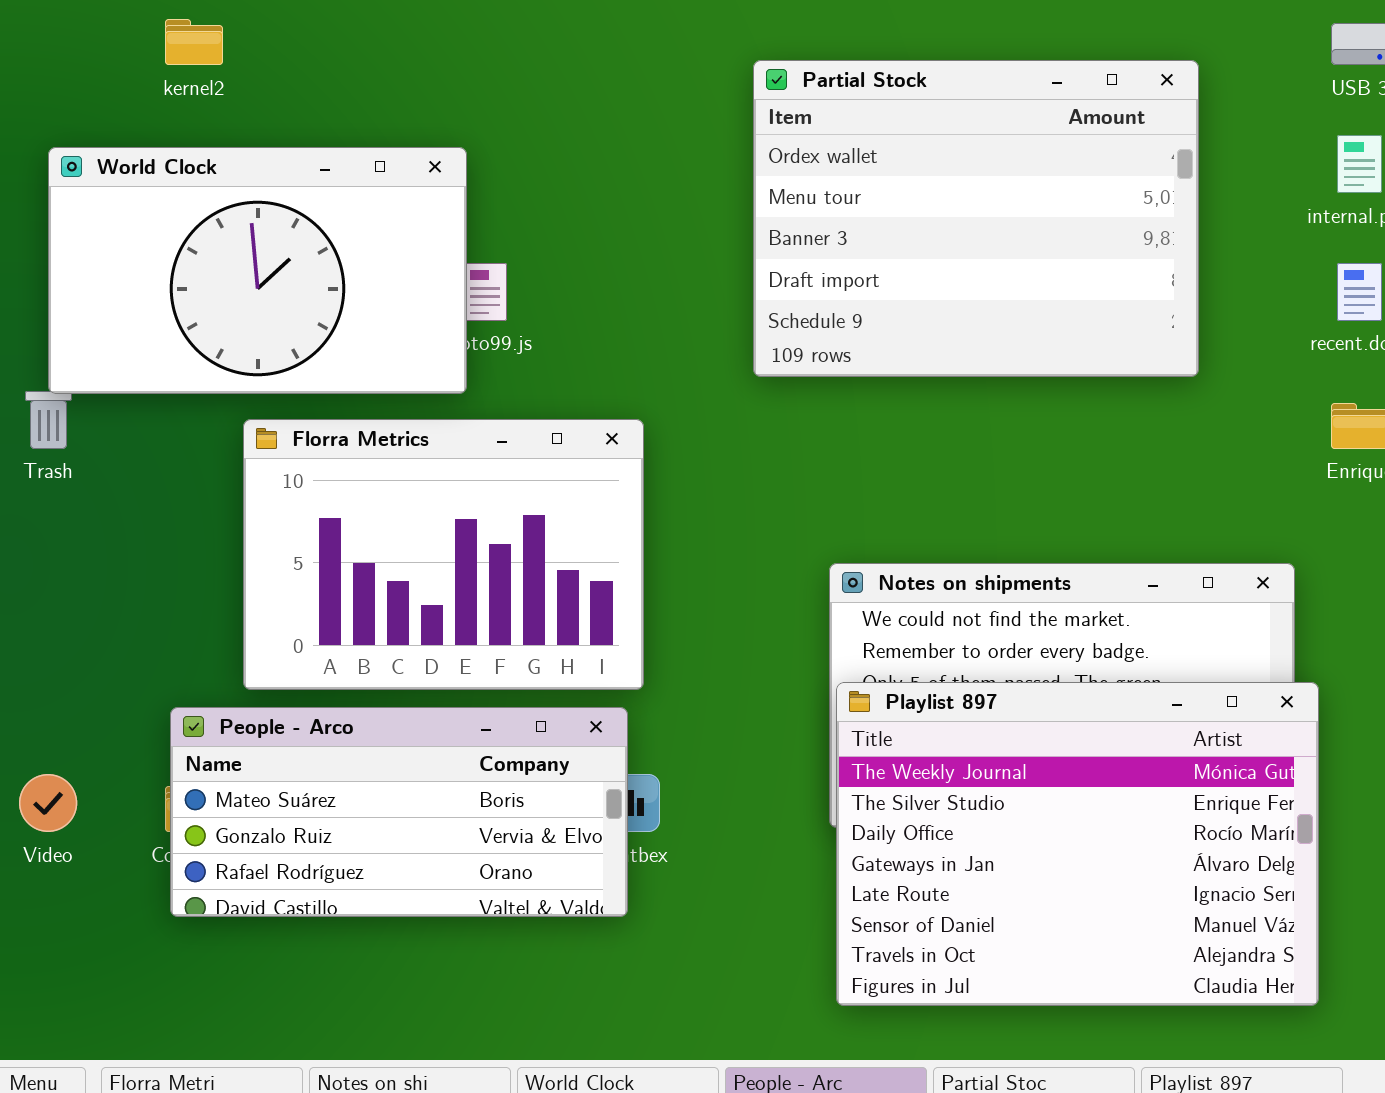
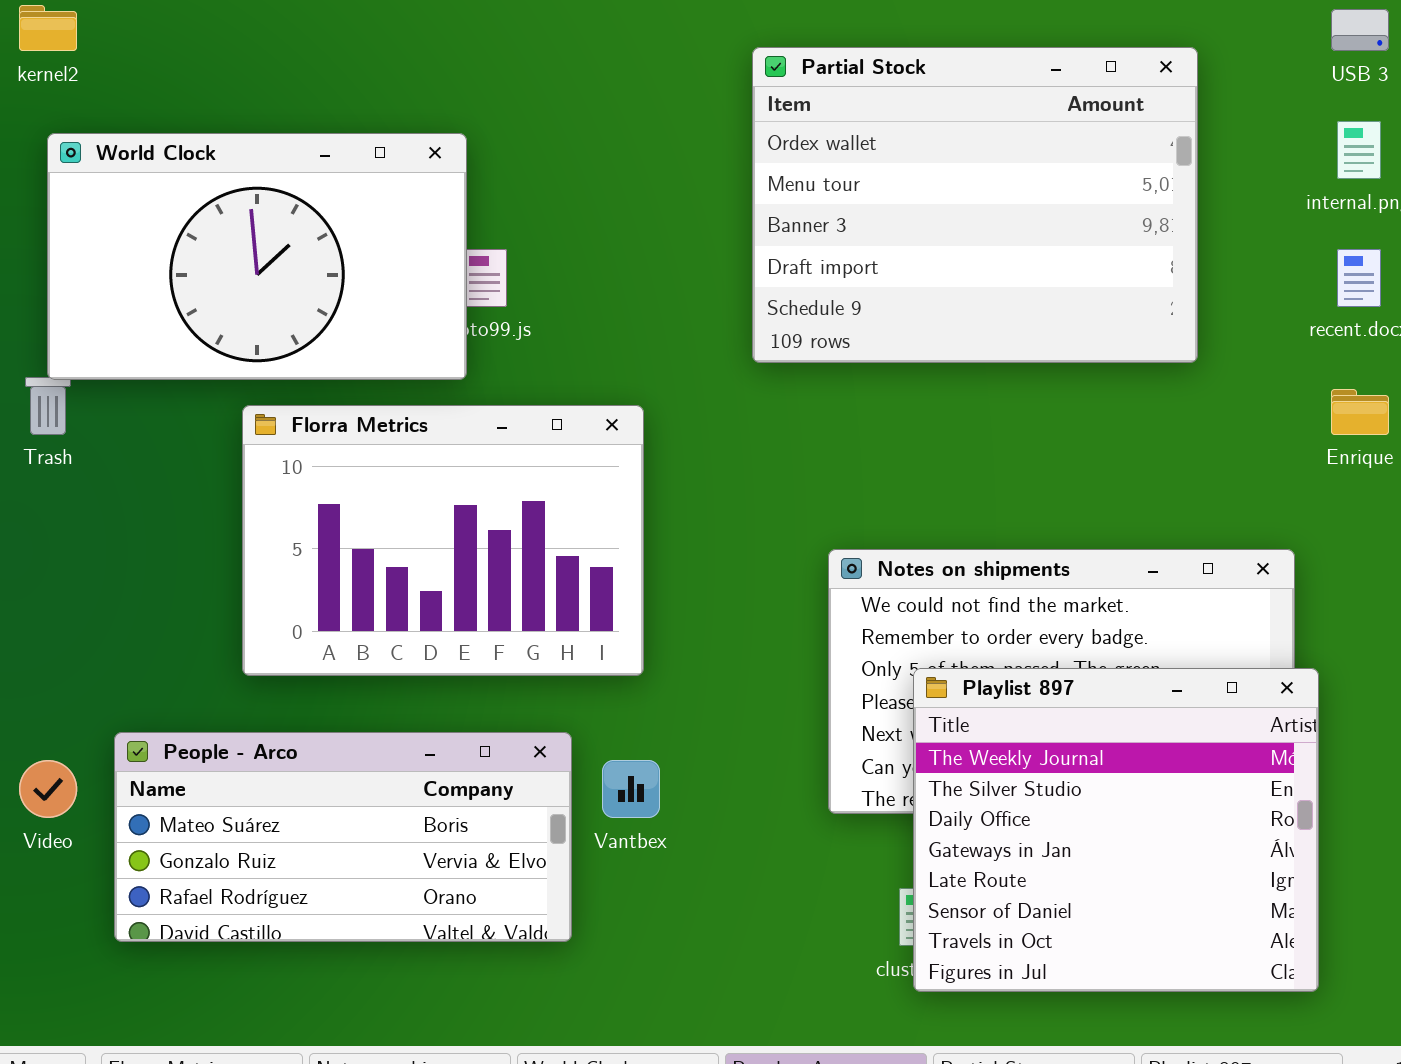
kernel2: [165,19,223,65] -> [19,5,77,51], moved
Playlist 897: [836,682,1319,1006] -> [913,668,1319,992], resized
People - Arco: [170,707,628,917] -> [114,732,572,942], moved

